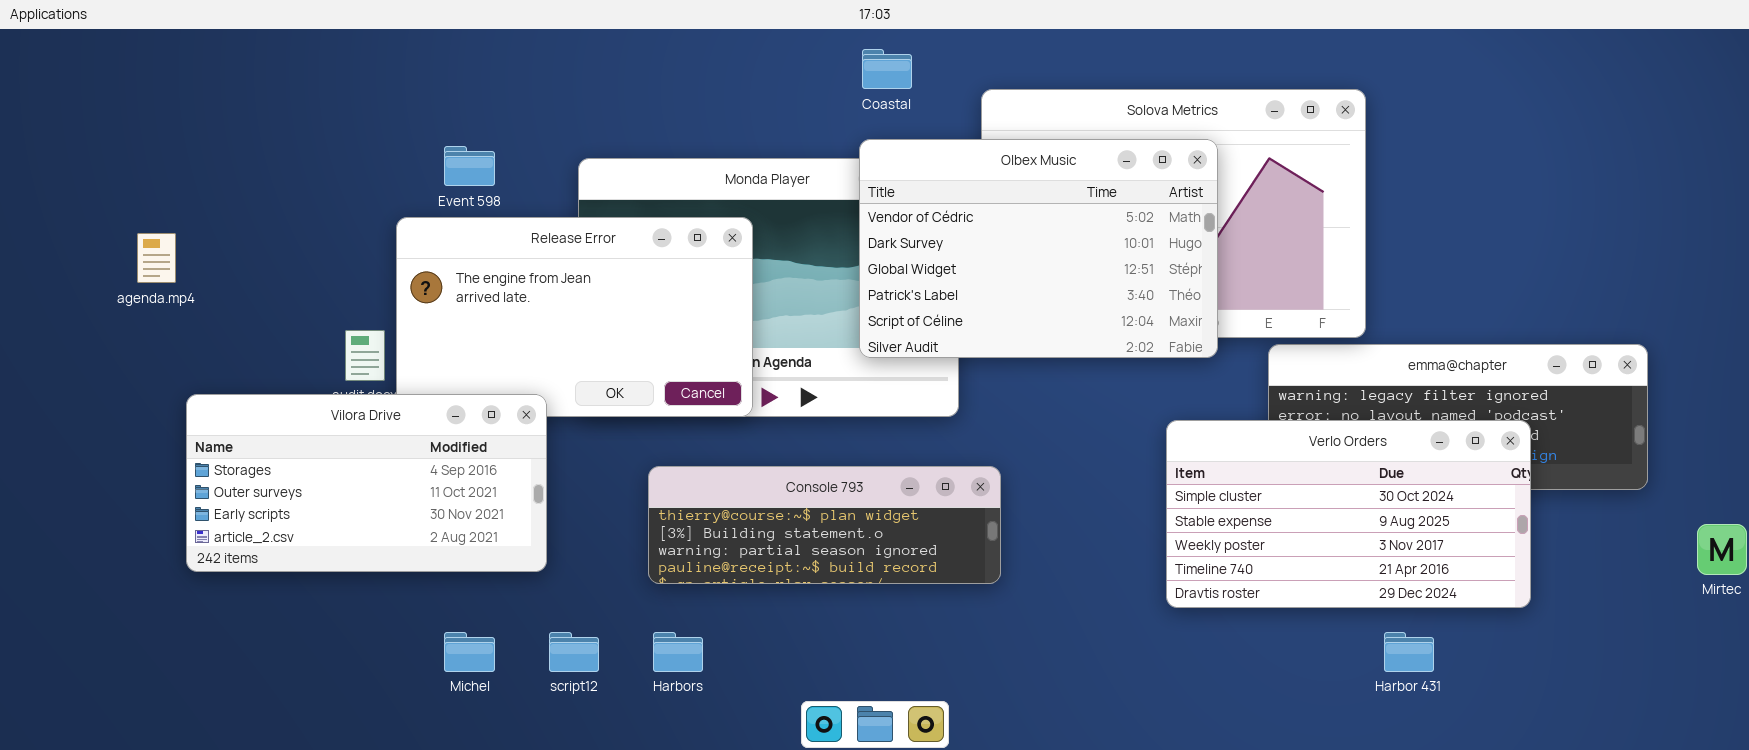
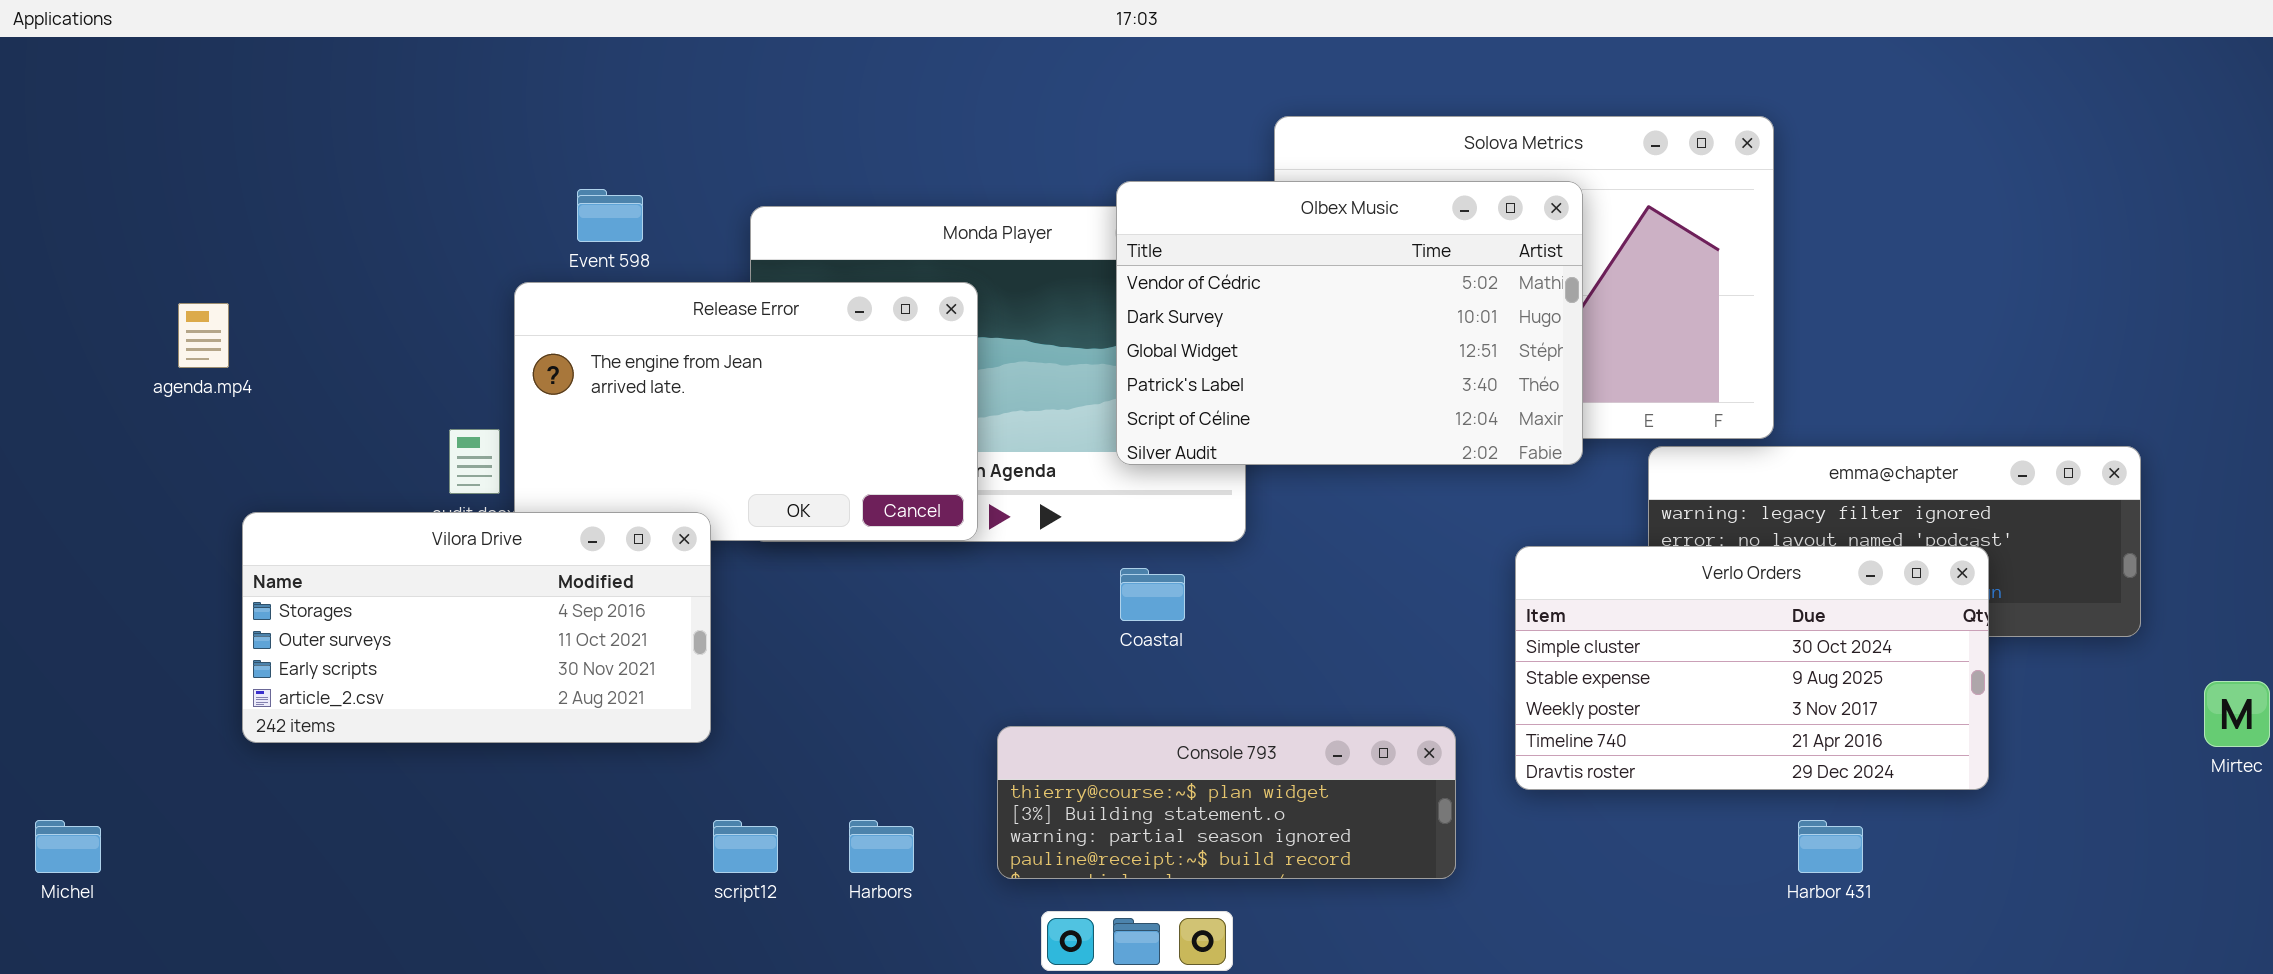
Coastal: [862,49,912,89] -> [1120,568,1185,621], moved
Console 793: [648,466,1001,584] -> [997,726,1456,879], moved
Michel: [444,632,495,672] -> [35,820,101,873], moved

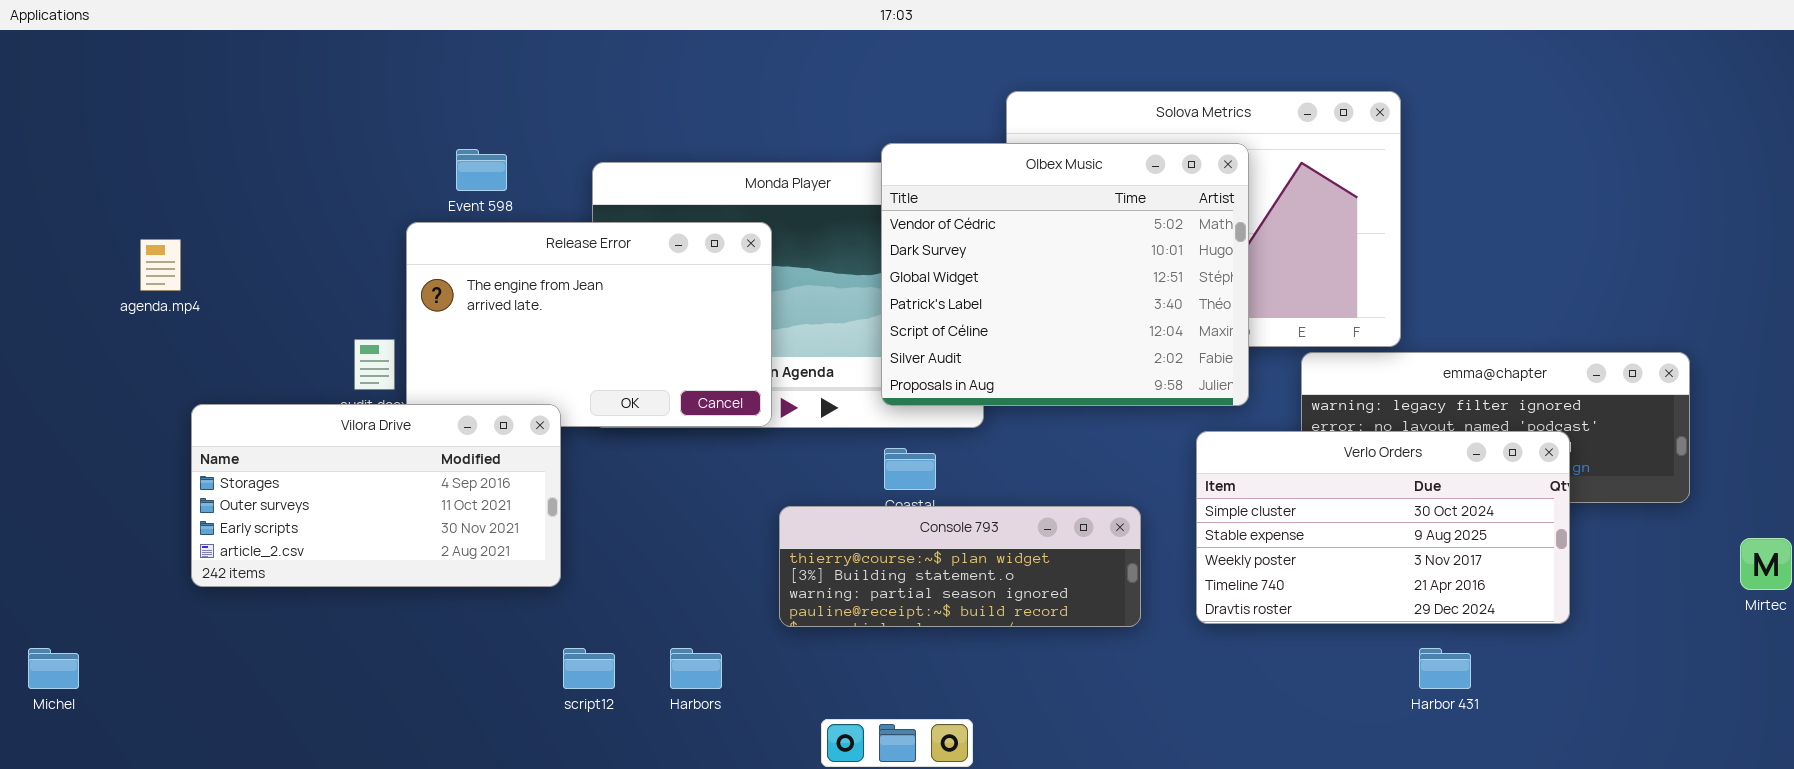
Olbex Music: [1116,181,1583,465] -> [881,143,1249,406], resized
Console 793: [997,726,1456,879] -> [779,506,1141,627], moved

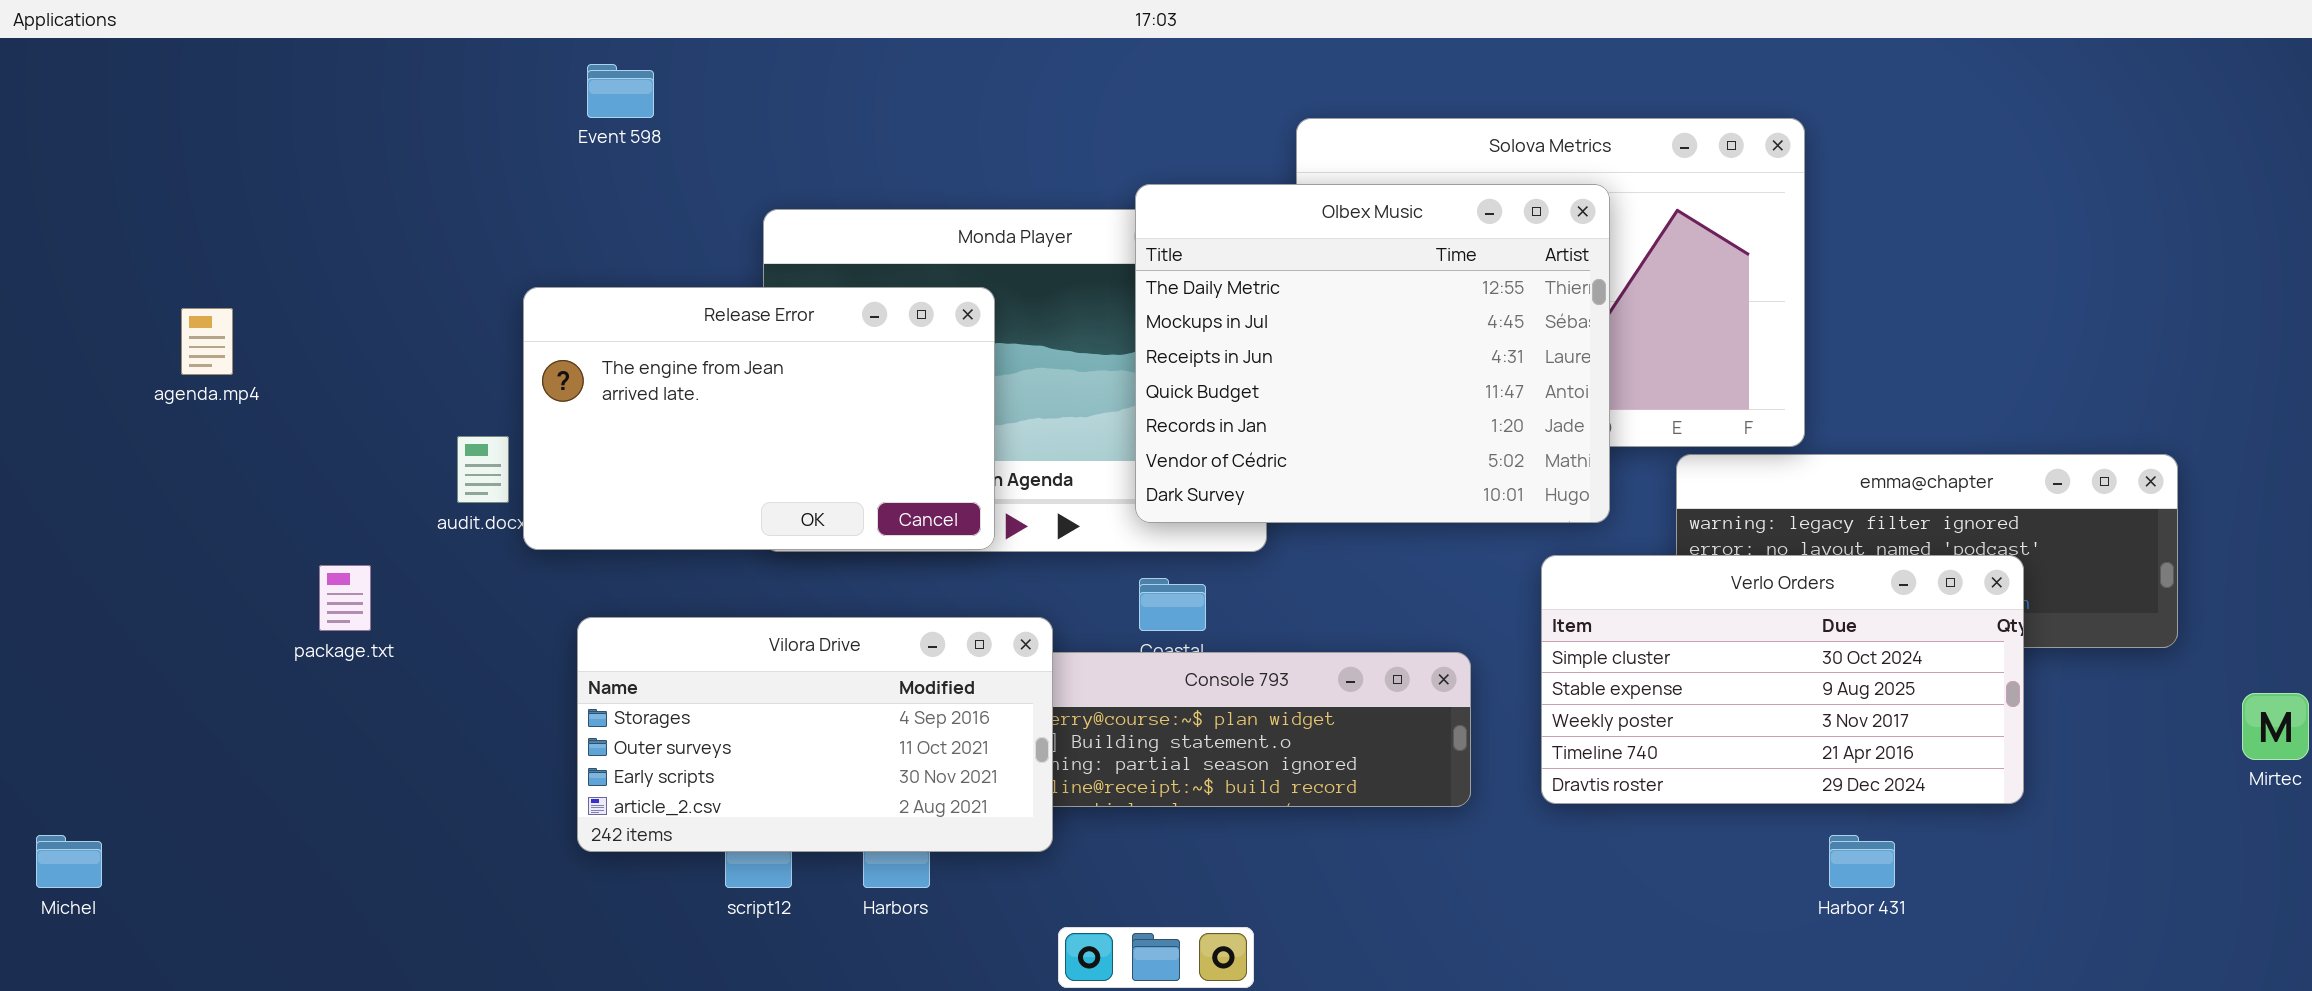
Olbex Music: [881,143,1249,406] -> [1135,184,1610,523], scrolled up 5 rows
Event 598: [456,149,507,191] -> [587,64,654,118], moved
Vilora Drive: [191,404,561,587] -> [577,617,1053,852], moved

